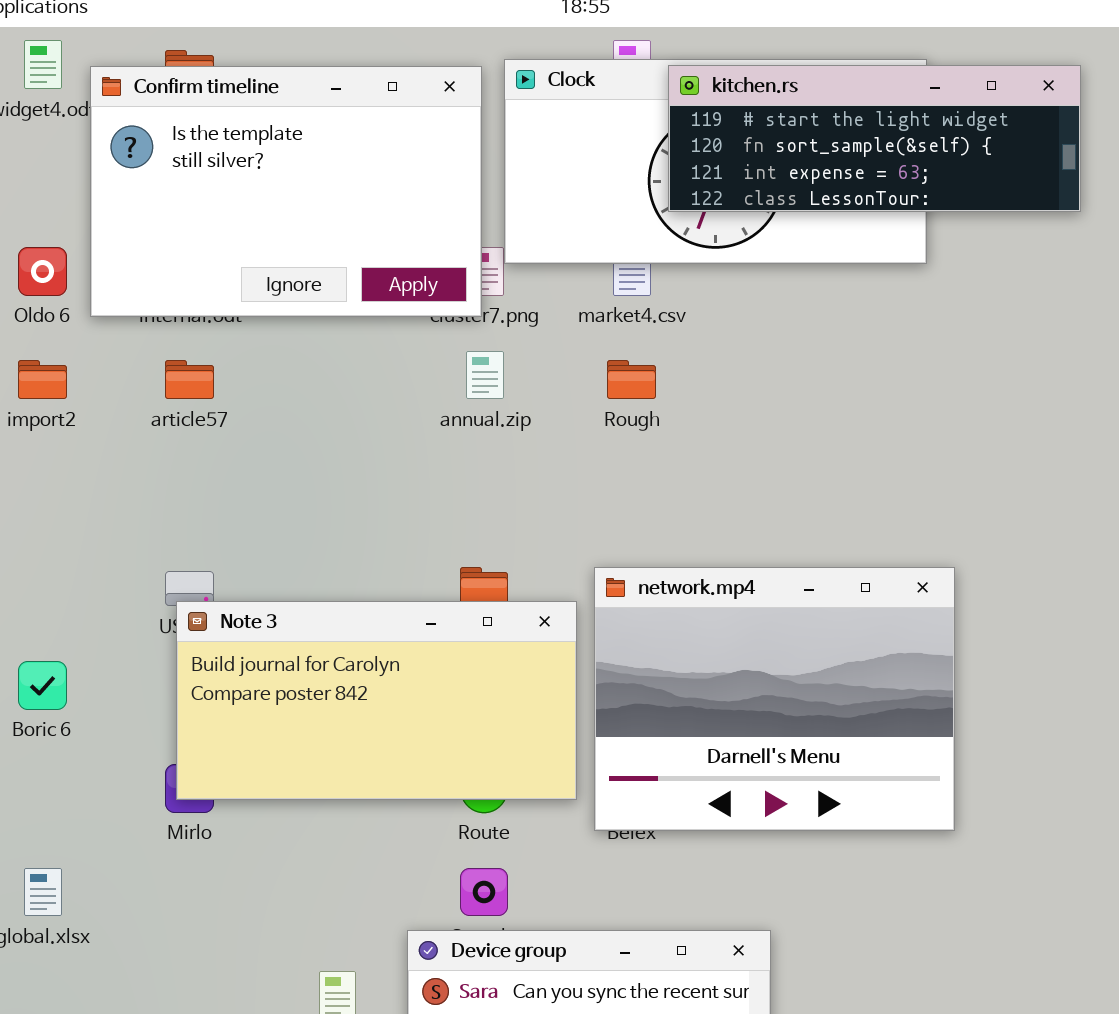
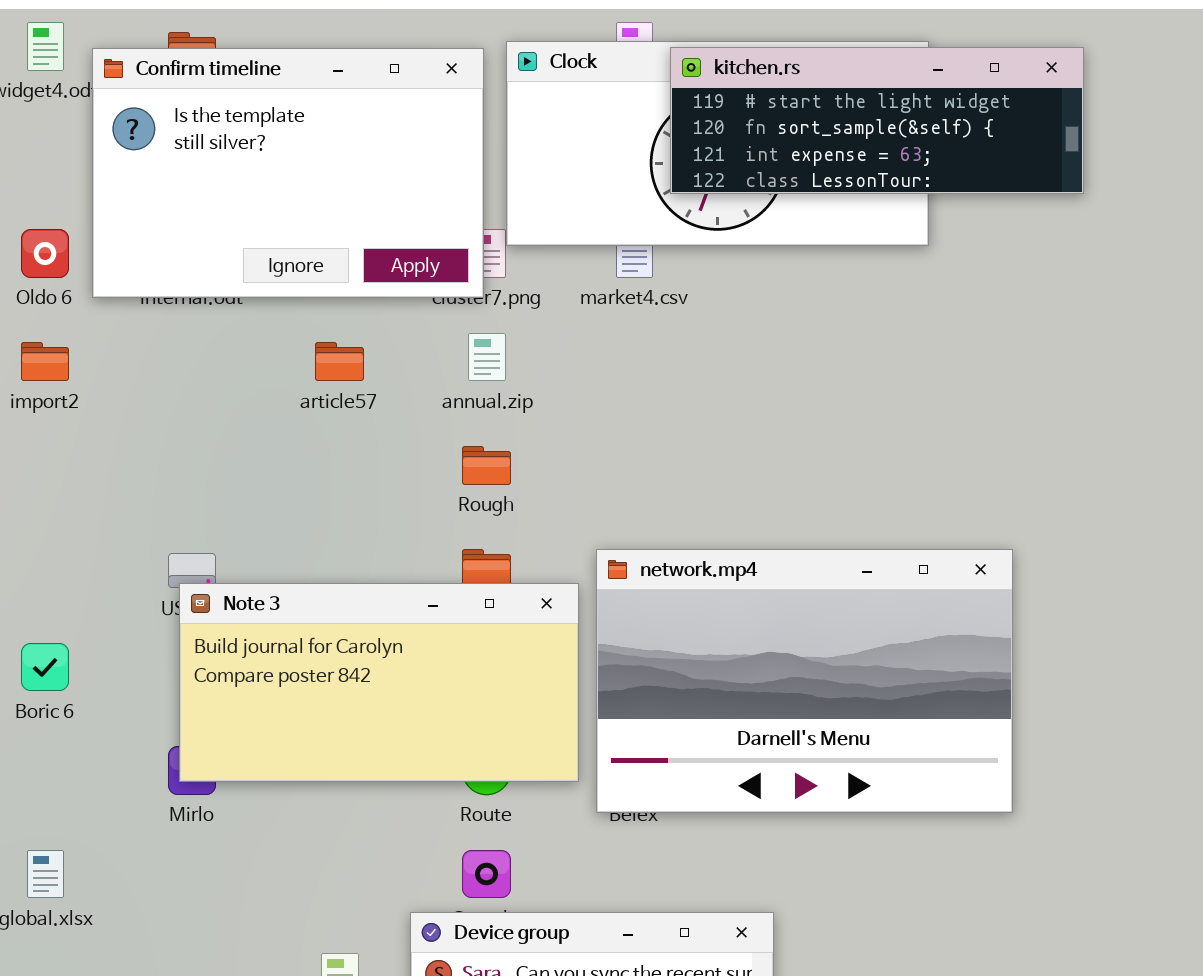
article57: [165,360,214,399] -> [315,342,364,381], moved
Rough: [607,360,656,399] -> [462,446,511,485], moved
network.mp4: [594,567,955,831] -> [596,549,1013,813], resized

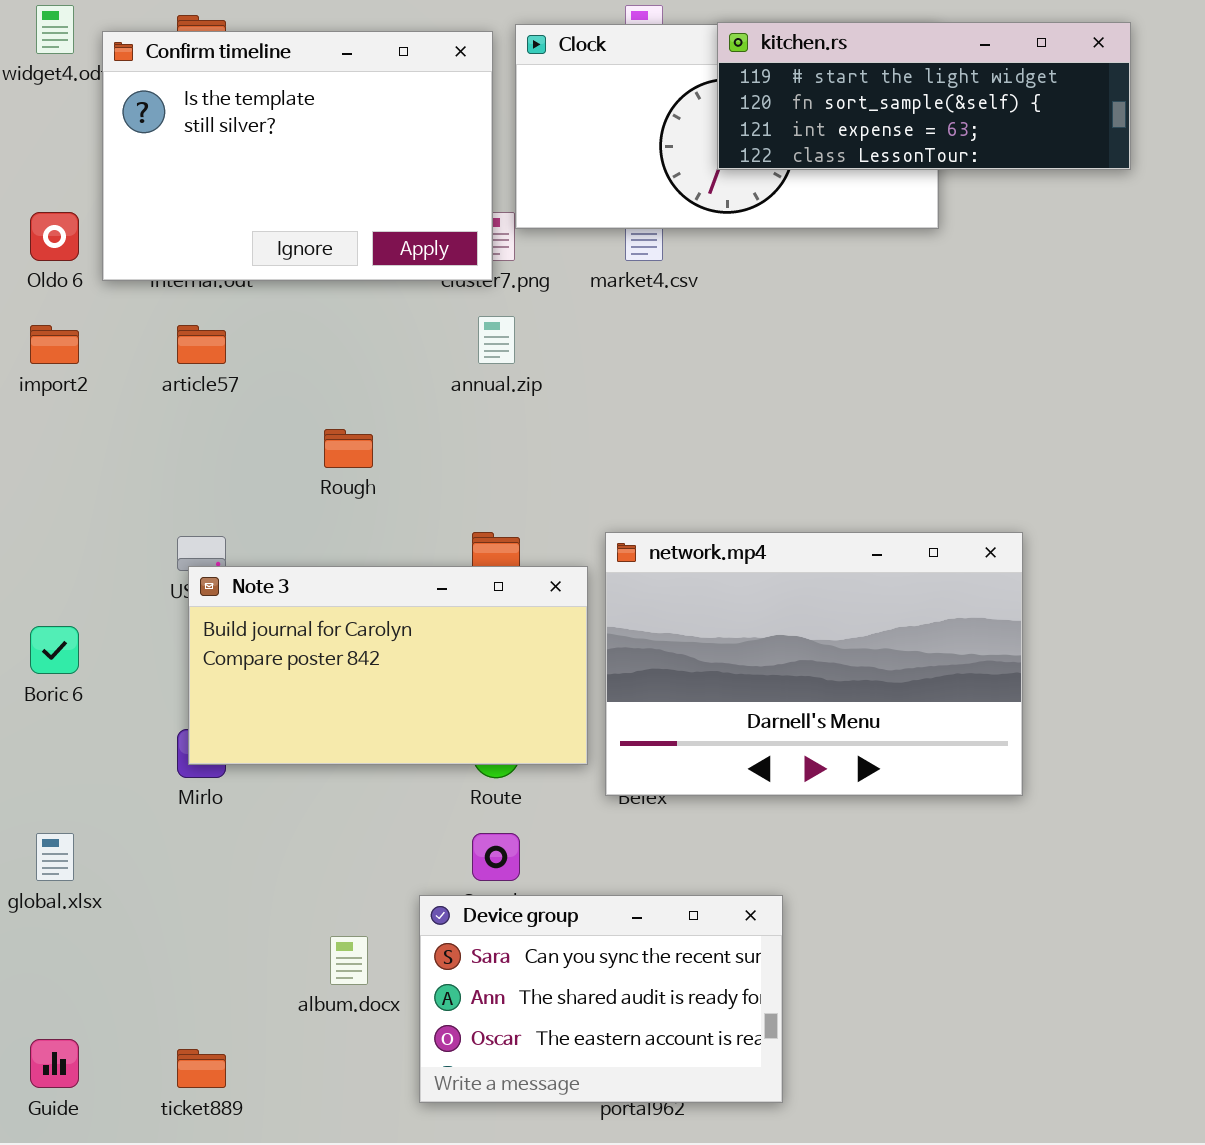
kitchen.rs: [670,47,1084,194] -> [717,22,1131,170], moved
article57: [315,342,364,381] -> [177,325,226,364], moved
Rough: [462,446,511,485] -> [324,429,373,468], moved

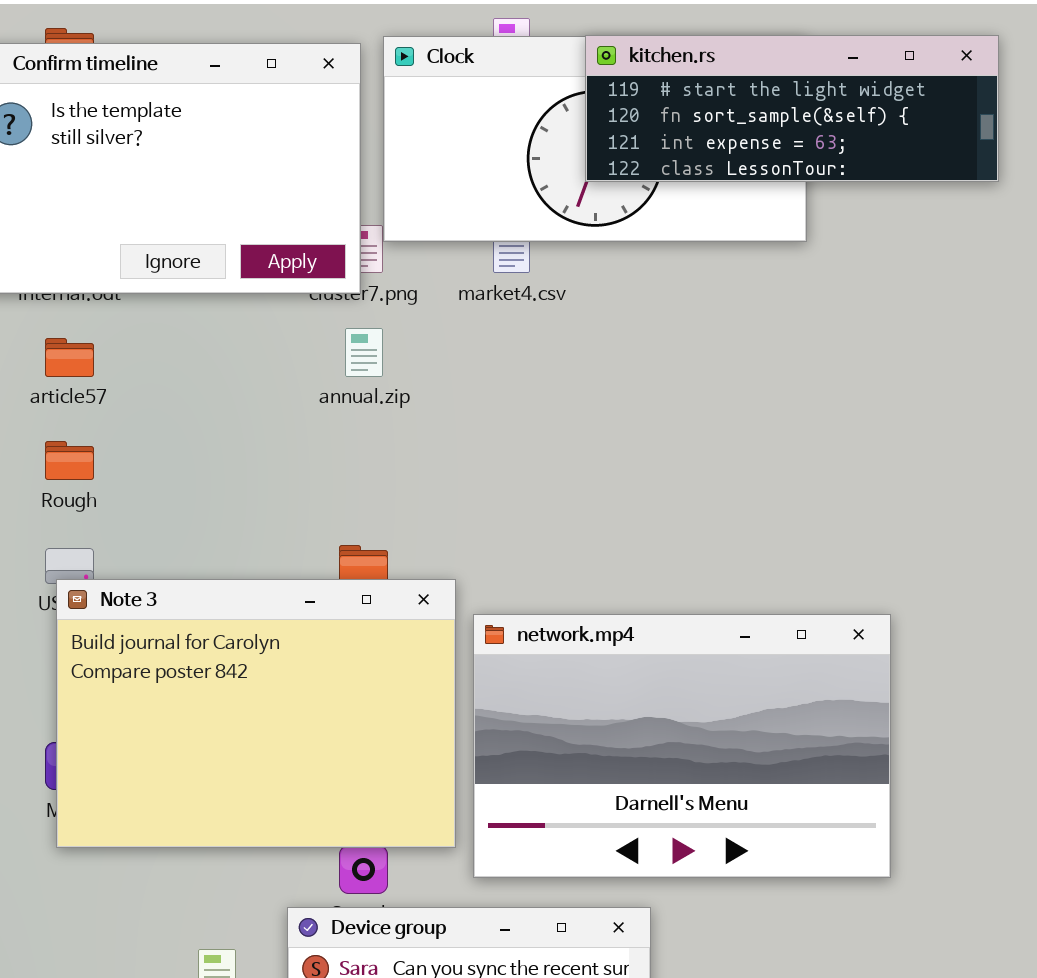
Rough: [324,429,373,468] -> [45,441,94,480], moved
network.mp4: [605,532,1023,796] -> [473,614,891,878], moved
Note 3: [188,566,588,765] -> [56,579,456,848], resized

